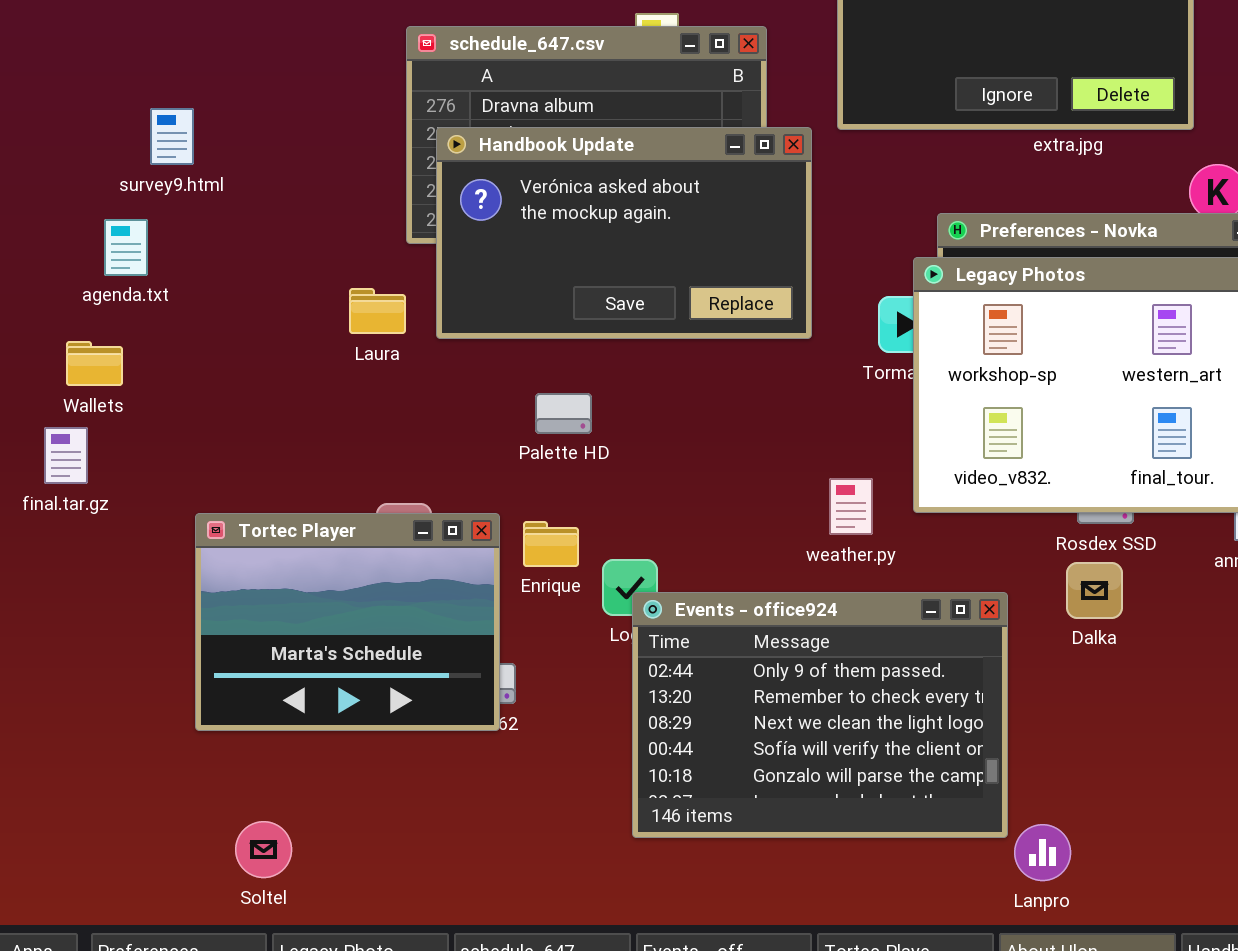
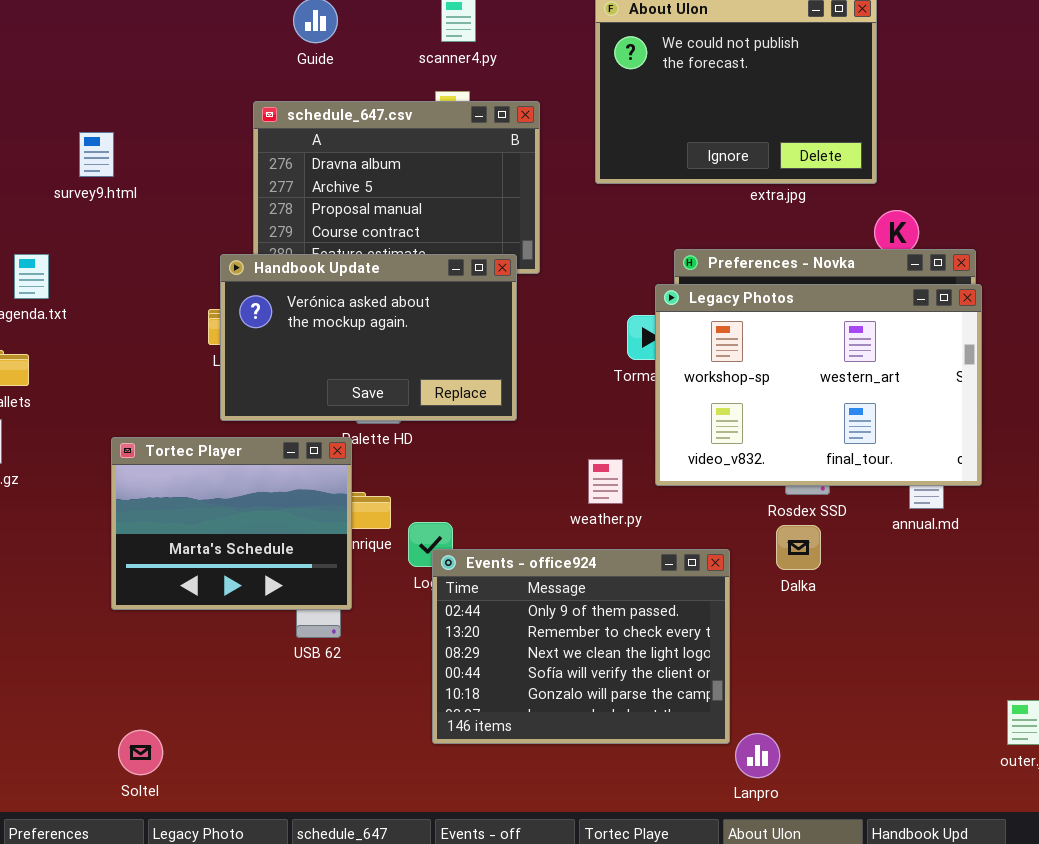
survey9.html: [150,108,194,165] -> [79,132,114,177], moved
Handbook Update: [436,127,812,339] -> [220,254,517,421], moved
Tortec Player: [195,513,500,731] -> [111,437,352,610], moved

